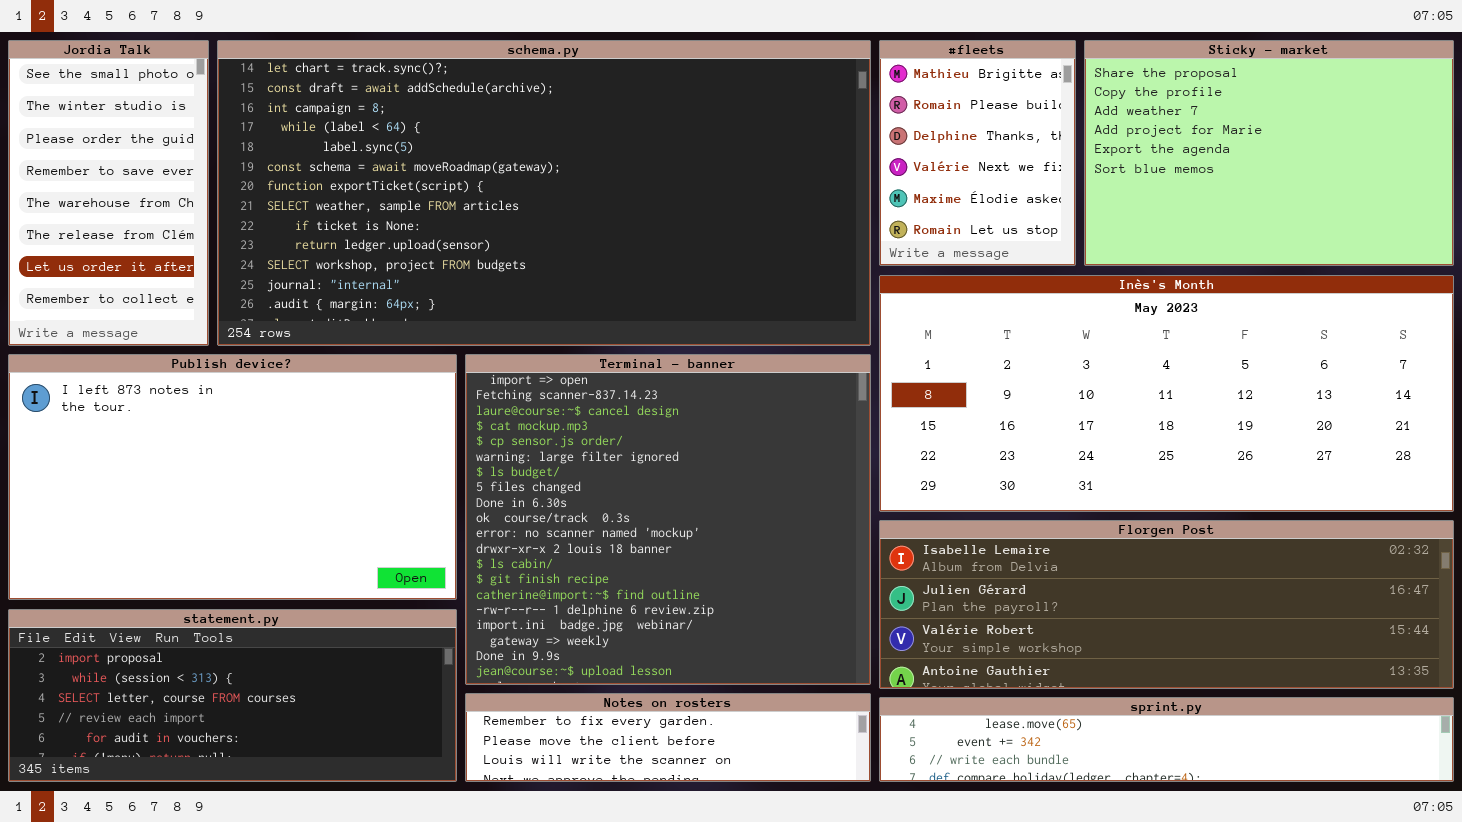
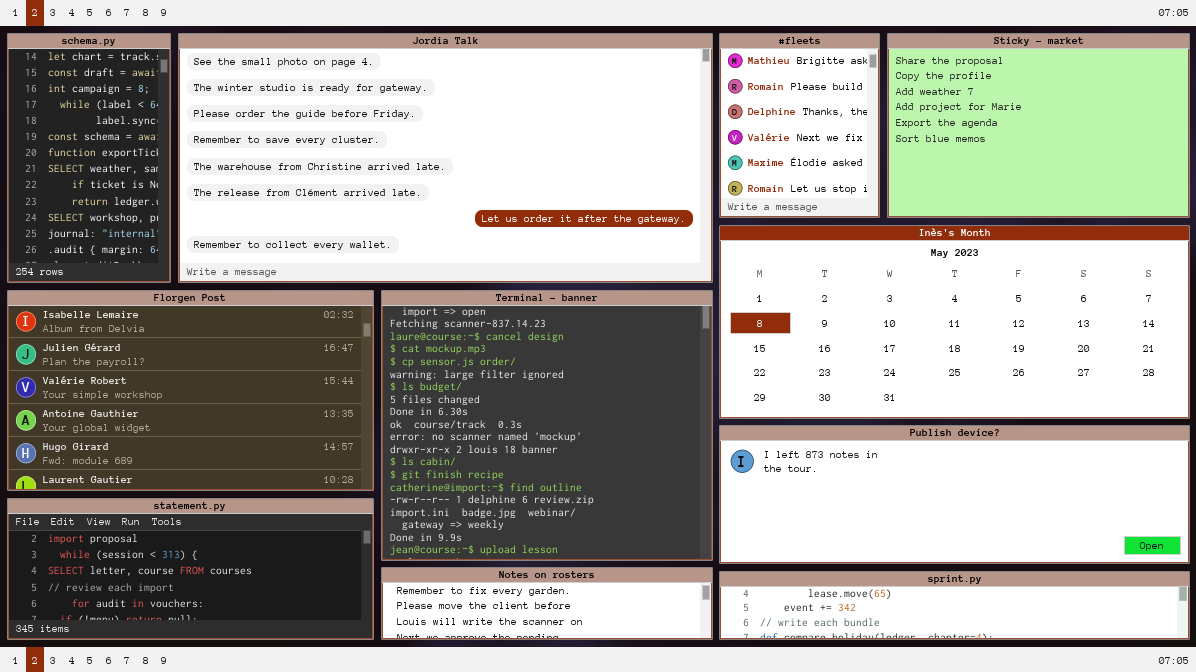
Jordia Talk: [8,40,209,346] -> [178,33,713,283], moved, resized
schema.py: [217,40,871,346] -> [7,33,171,283], moved, resized
Publish device?: [8,354,457,600] -> [719,425,1190,564], moved, resized
Florgen Post: [879,520,1454,689] -> [7,290,374,491], moved, resized

